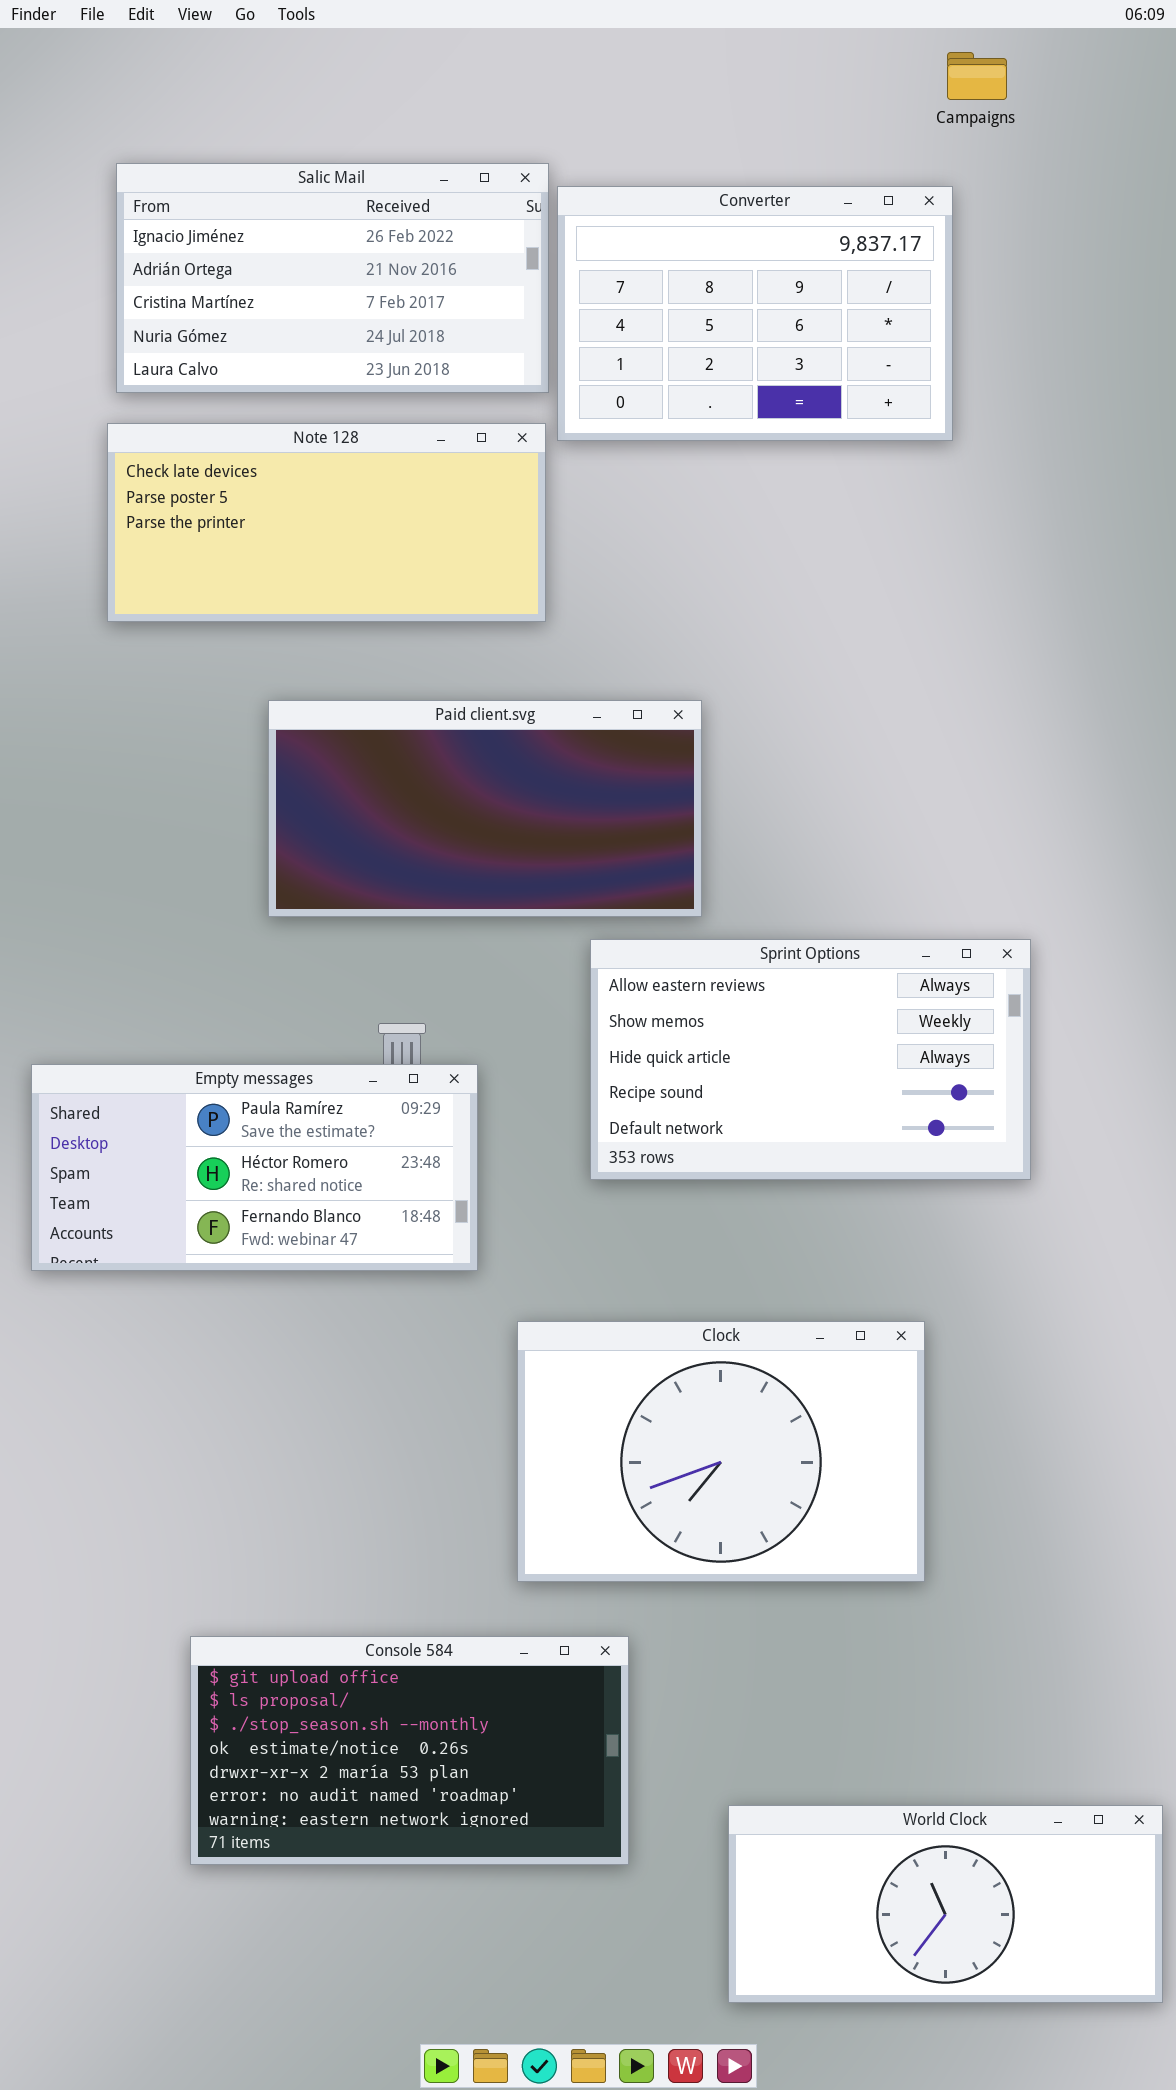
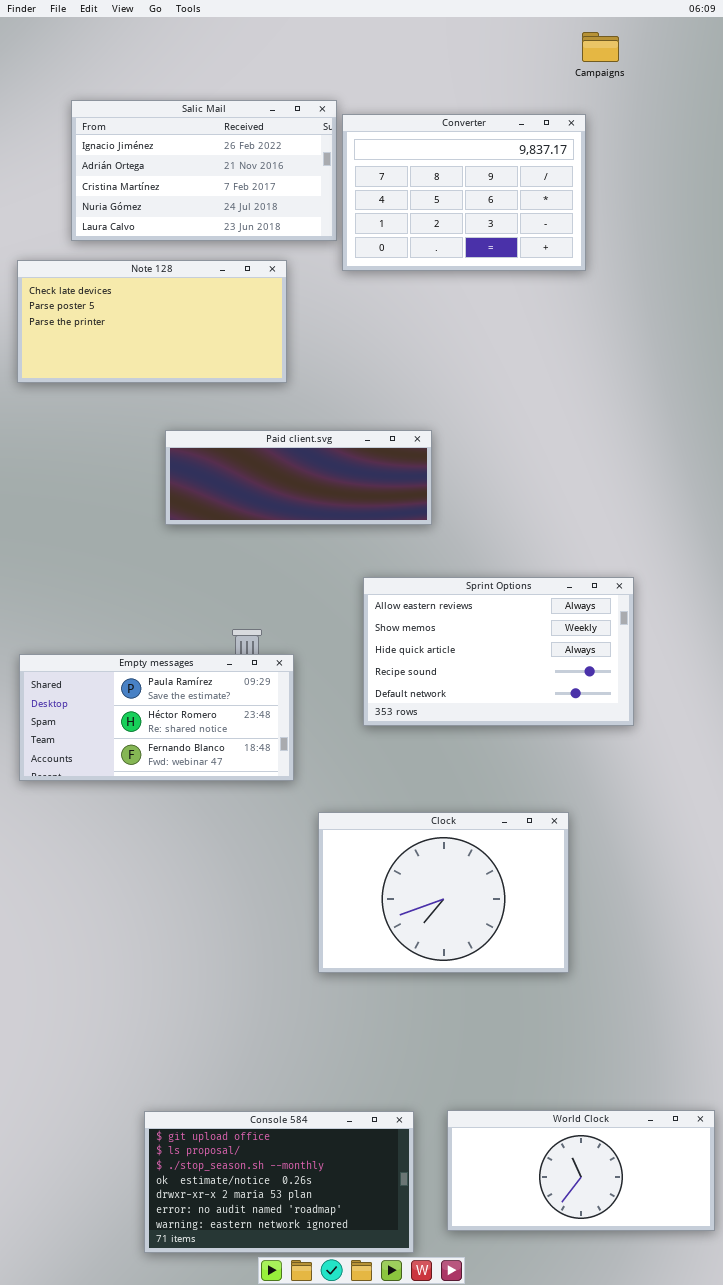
Note 128: [107,423,546,622] -> [17,260,287,383], moved
Paid client.svg: [268,700,702,917] -> [165,430,432,525], resized
Console 584: [190,1636,629,1865] -> [144,1111,414,1253], moved

